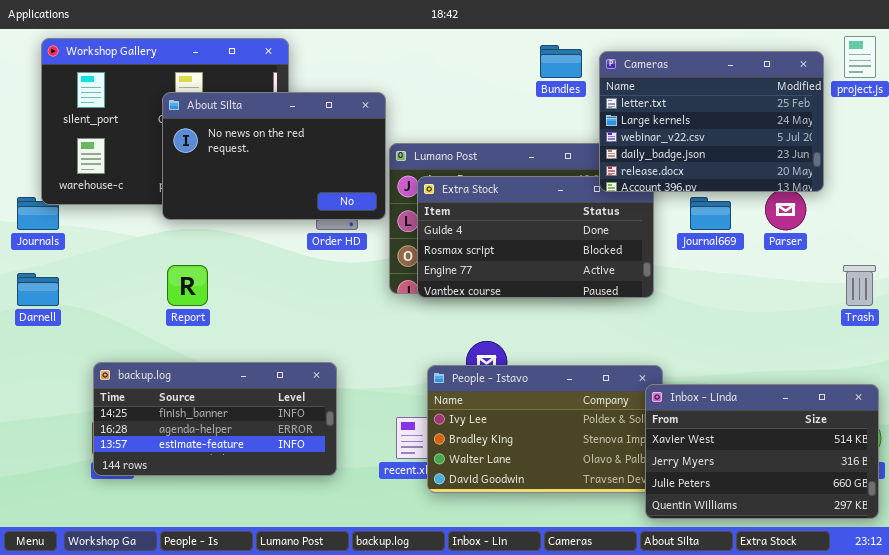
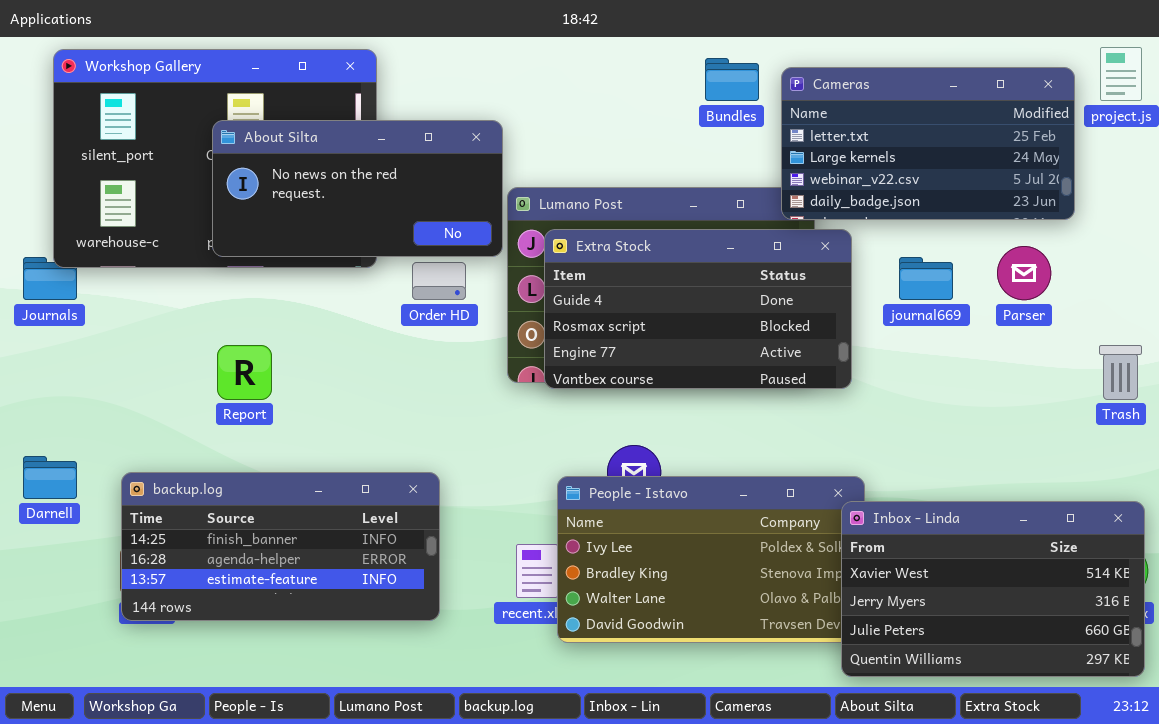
Cameras: [599,51,824,192] -> [781,67,1075,220], resized
About Silta: [162,92,386,220] -> [212,120,503,257], resized
Darnell: [17,273,59,306] -> [23,456,77,499], moved

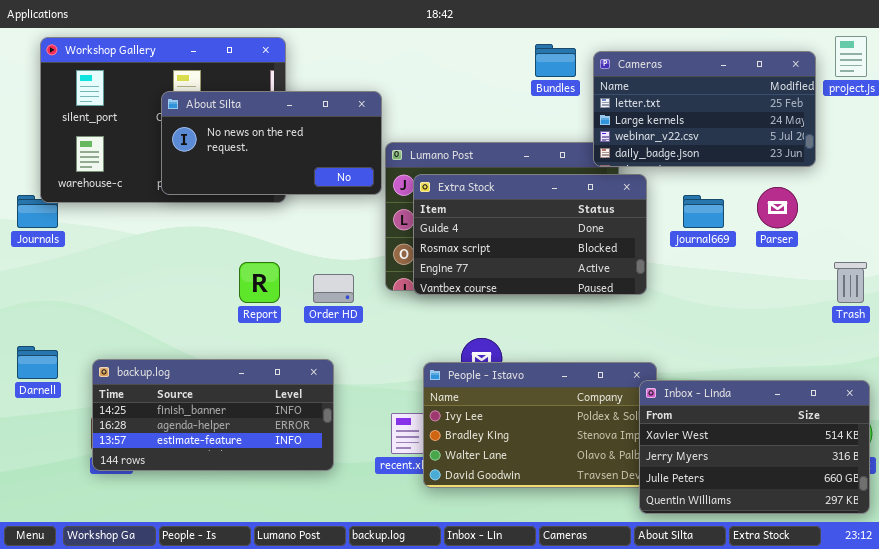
Order HD: [412,262,466,300] -> [313,274,354,303], moved
Report: [217,345,272,400] -> [239,262,280,303], moved

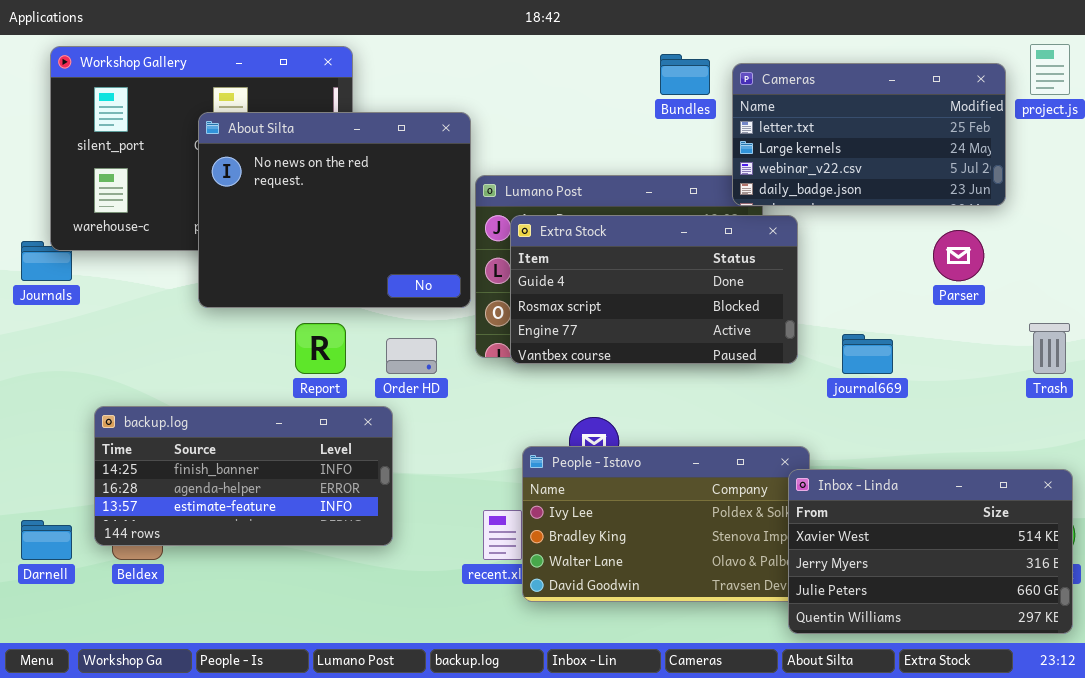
About Silta: [161,91,382,195] -> [198,112,471,308], resized
journal669: [683,195,724,228] -> [842,334,893,374], moved
Darnell: [17,346,58,379] -> [21,520,72,560], moved
backup.log: [92,359,334,471] -> [94,406,393,546], moved

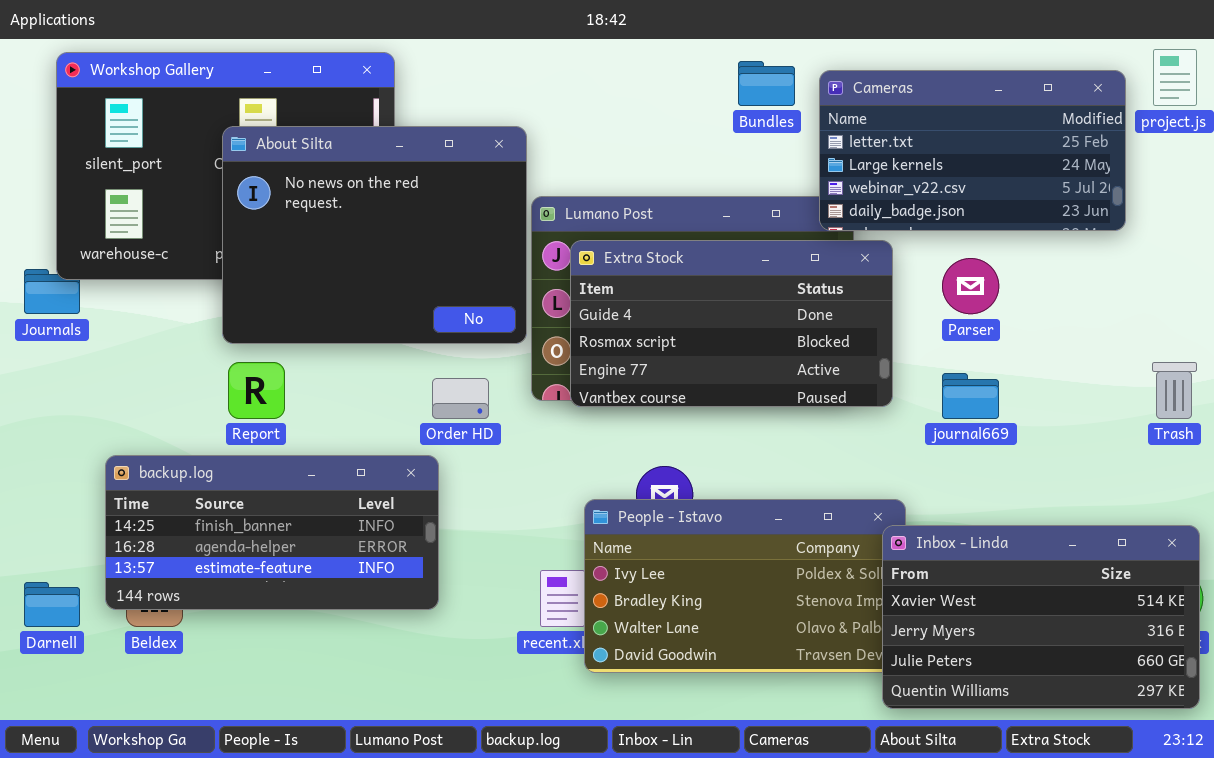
Parser: [933,230,984,281] -> [942,258,999,314], moved
Report: [295,323,346,374] -> [228,362,285,419], moved

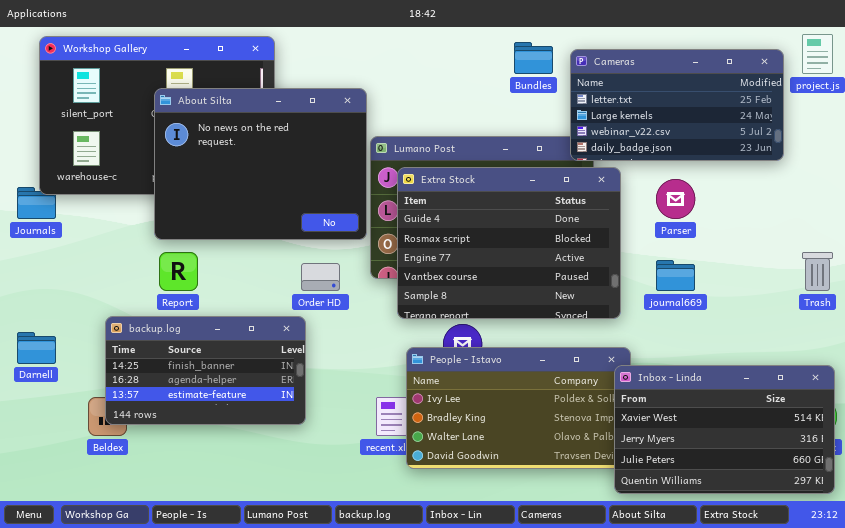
Extra Stock: [570,240,893,407] -> [397,167,621,319], resized
backup.log: [105,455,439,610] -> [105,316,306,425], resized
Darnell: [24,582,80,627] -> [17,332,56,364], moved

